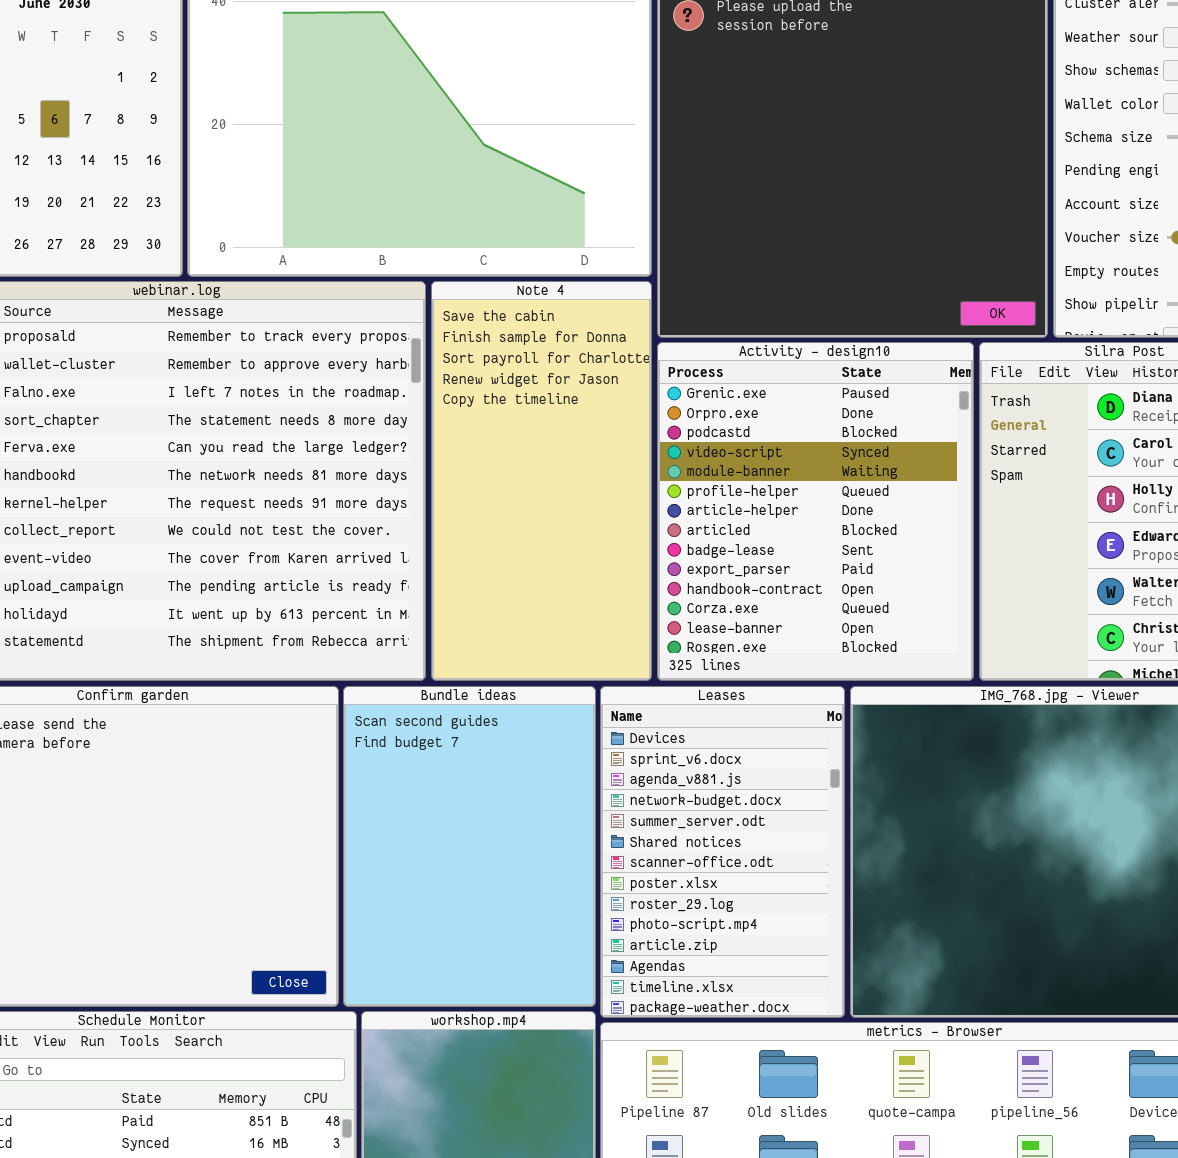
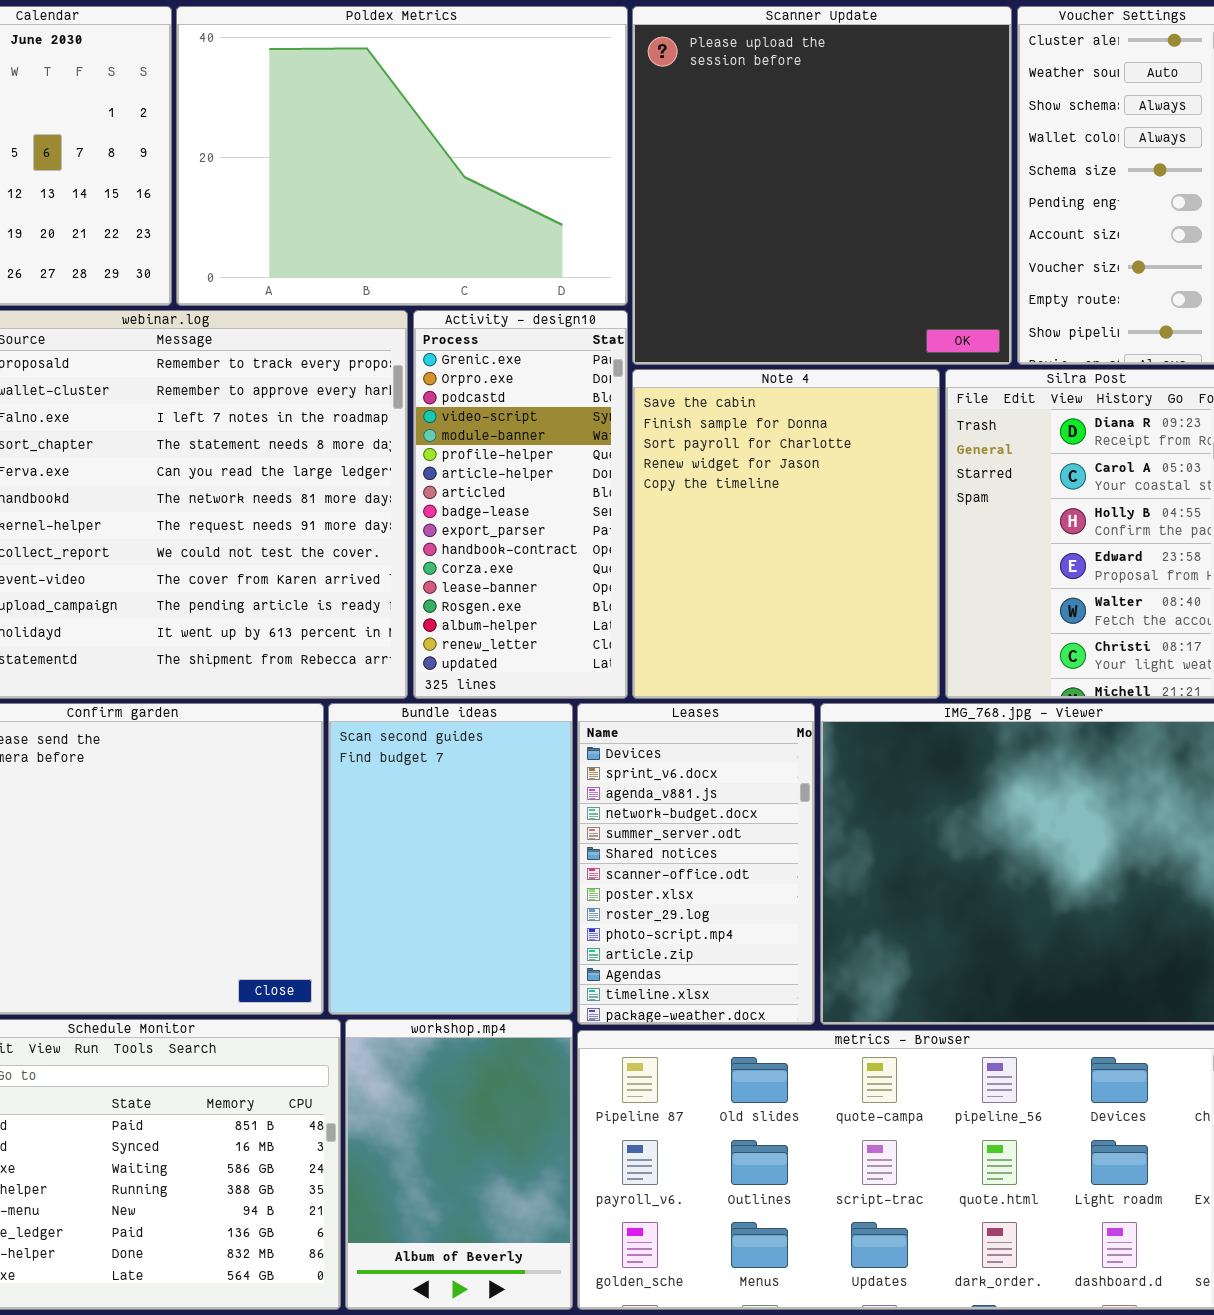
Note 4: [431,281,652,681] -> [632,369,940,699], moved, resized
Activity - design10: [657,342,974,681] -> [413,310,628,699], moved, resized

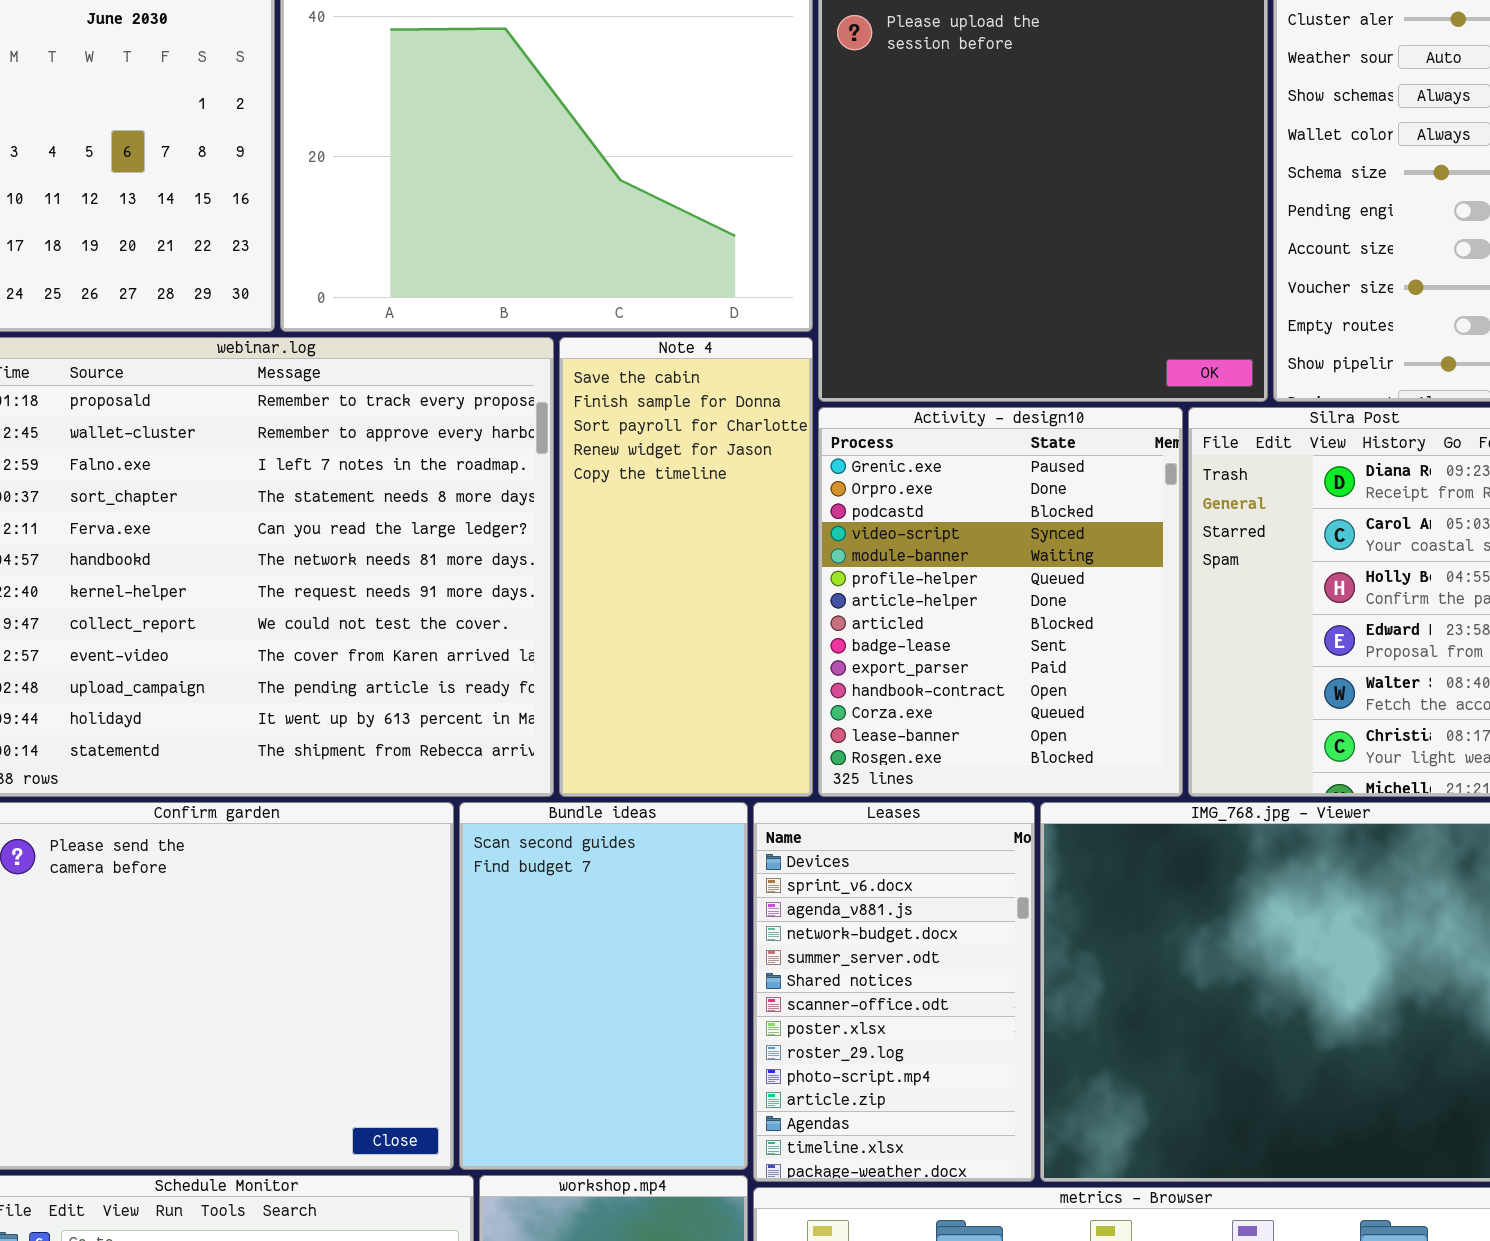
Activity - design10: [413,310,628,699] -> [818,407,1183,797], moved, resized
Note 4: [632,369,940,699] -> [559,337,813,797], moved, resized

